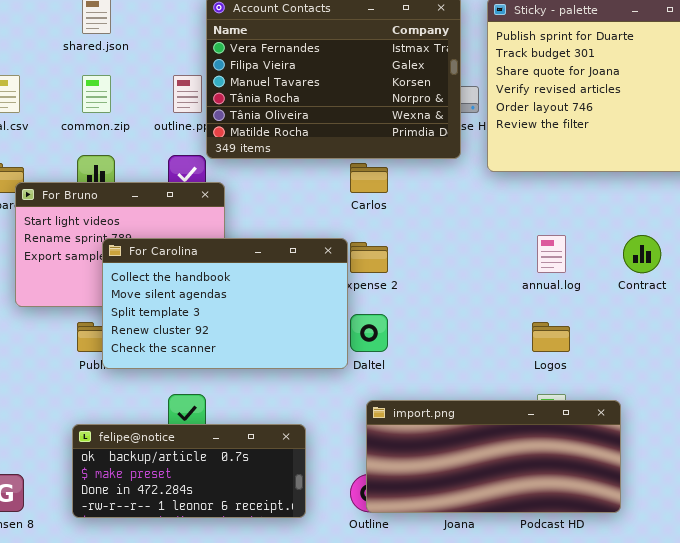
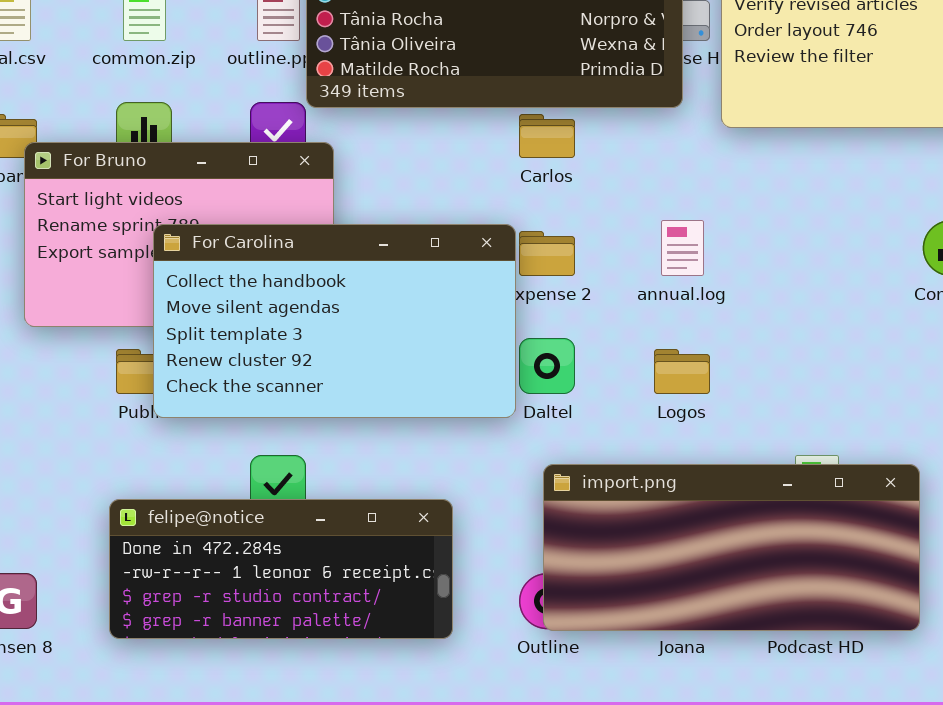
annual.log: [537,235,566,273] -> [661,220,704,276], moved
Logos: [532,322,570,352] -> [654,349,710,394], moved
felipe@notice: [72,424,306,518] -> [109,499,453,639], scrolled down 2 rows

